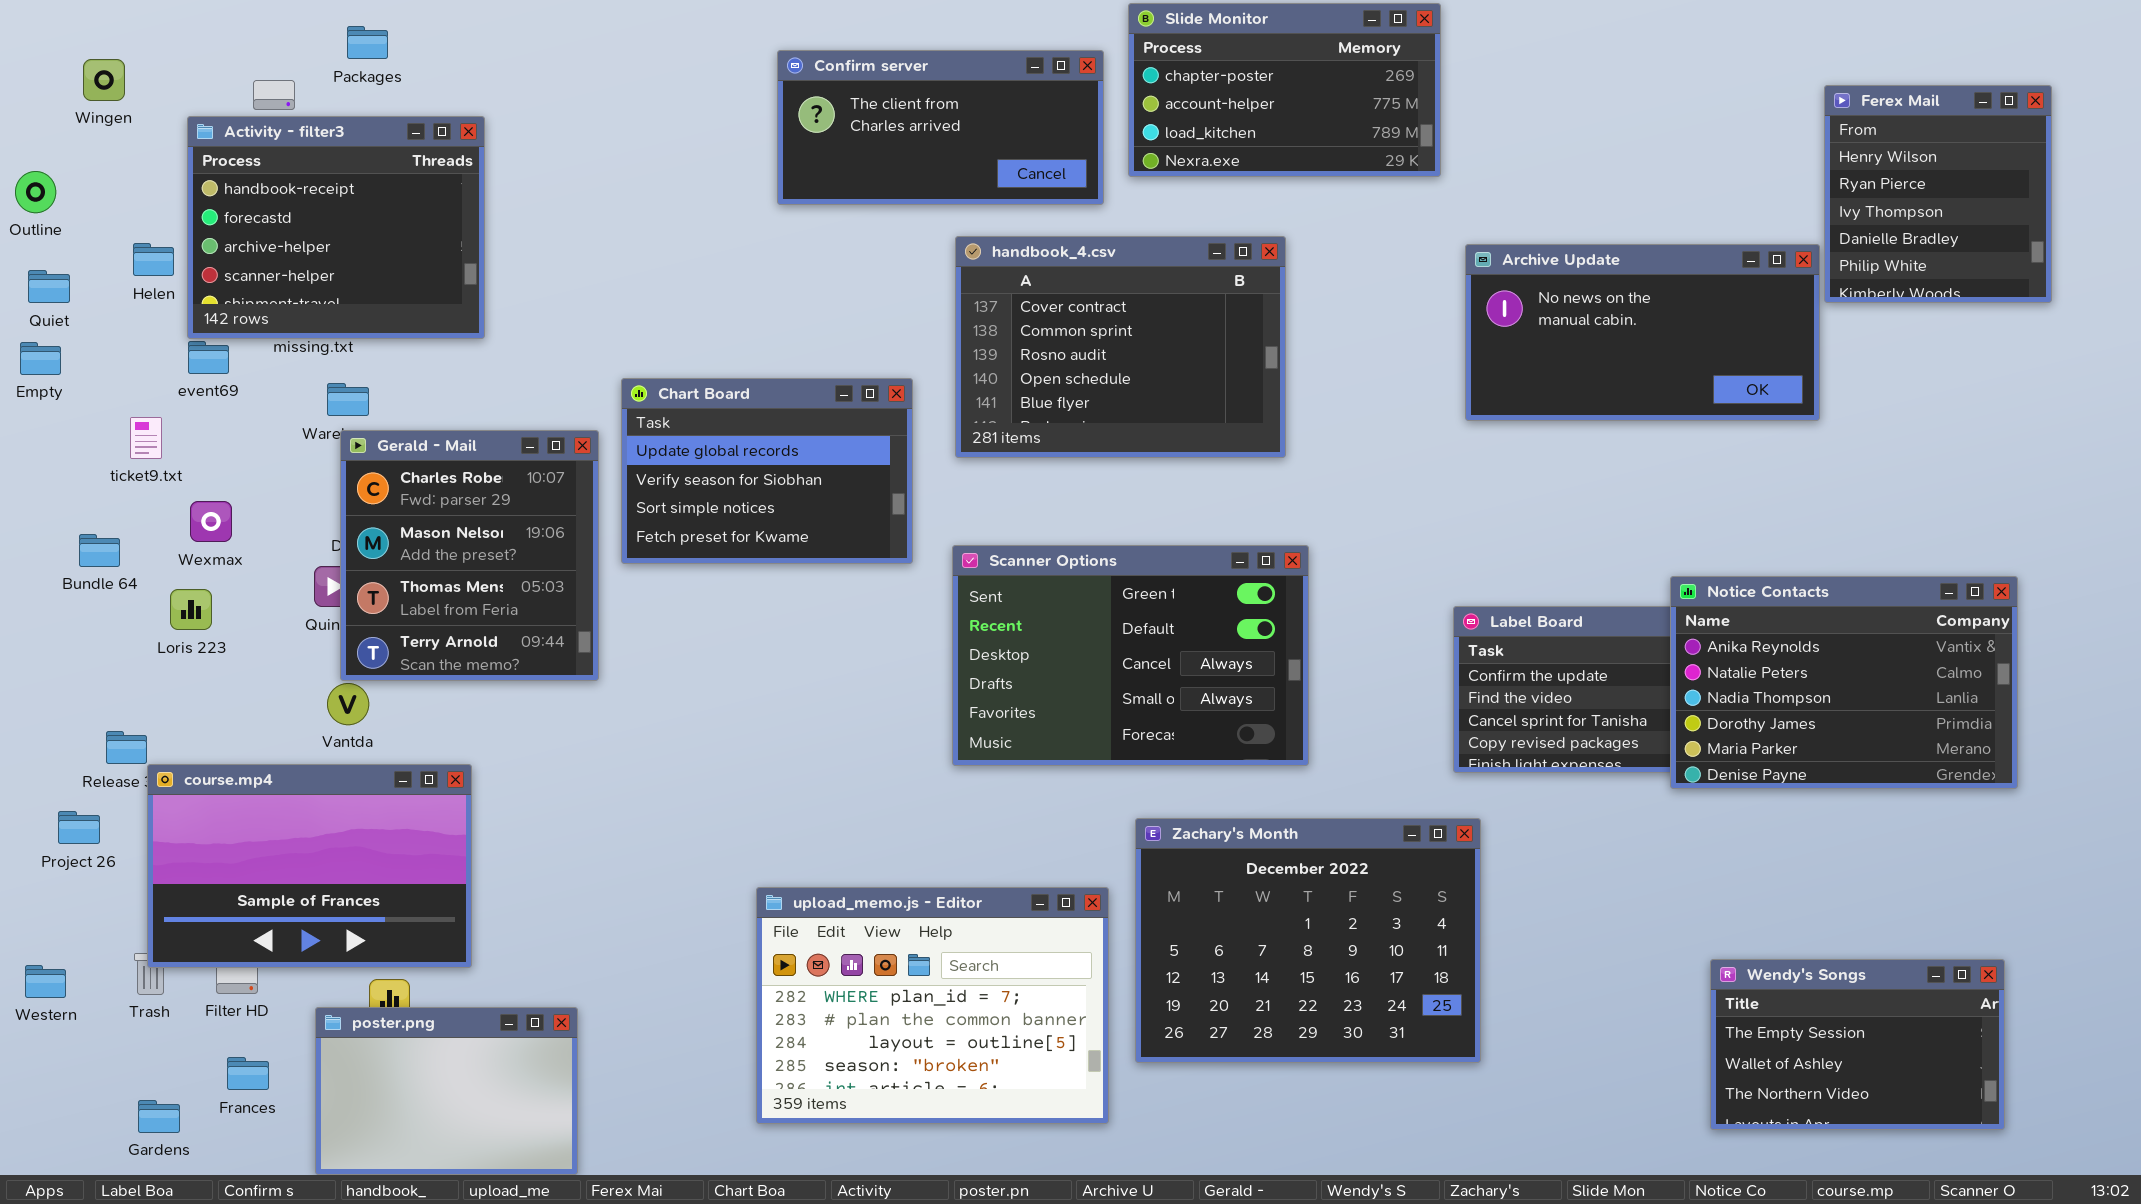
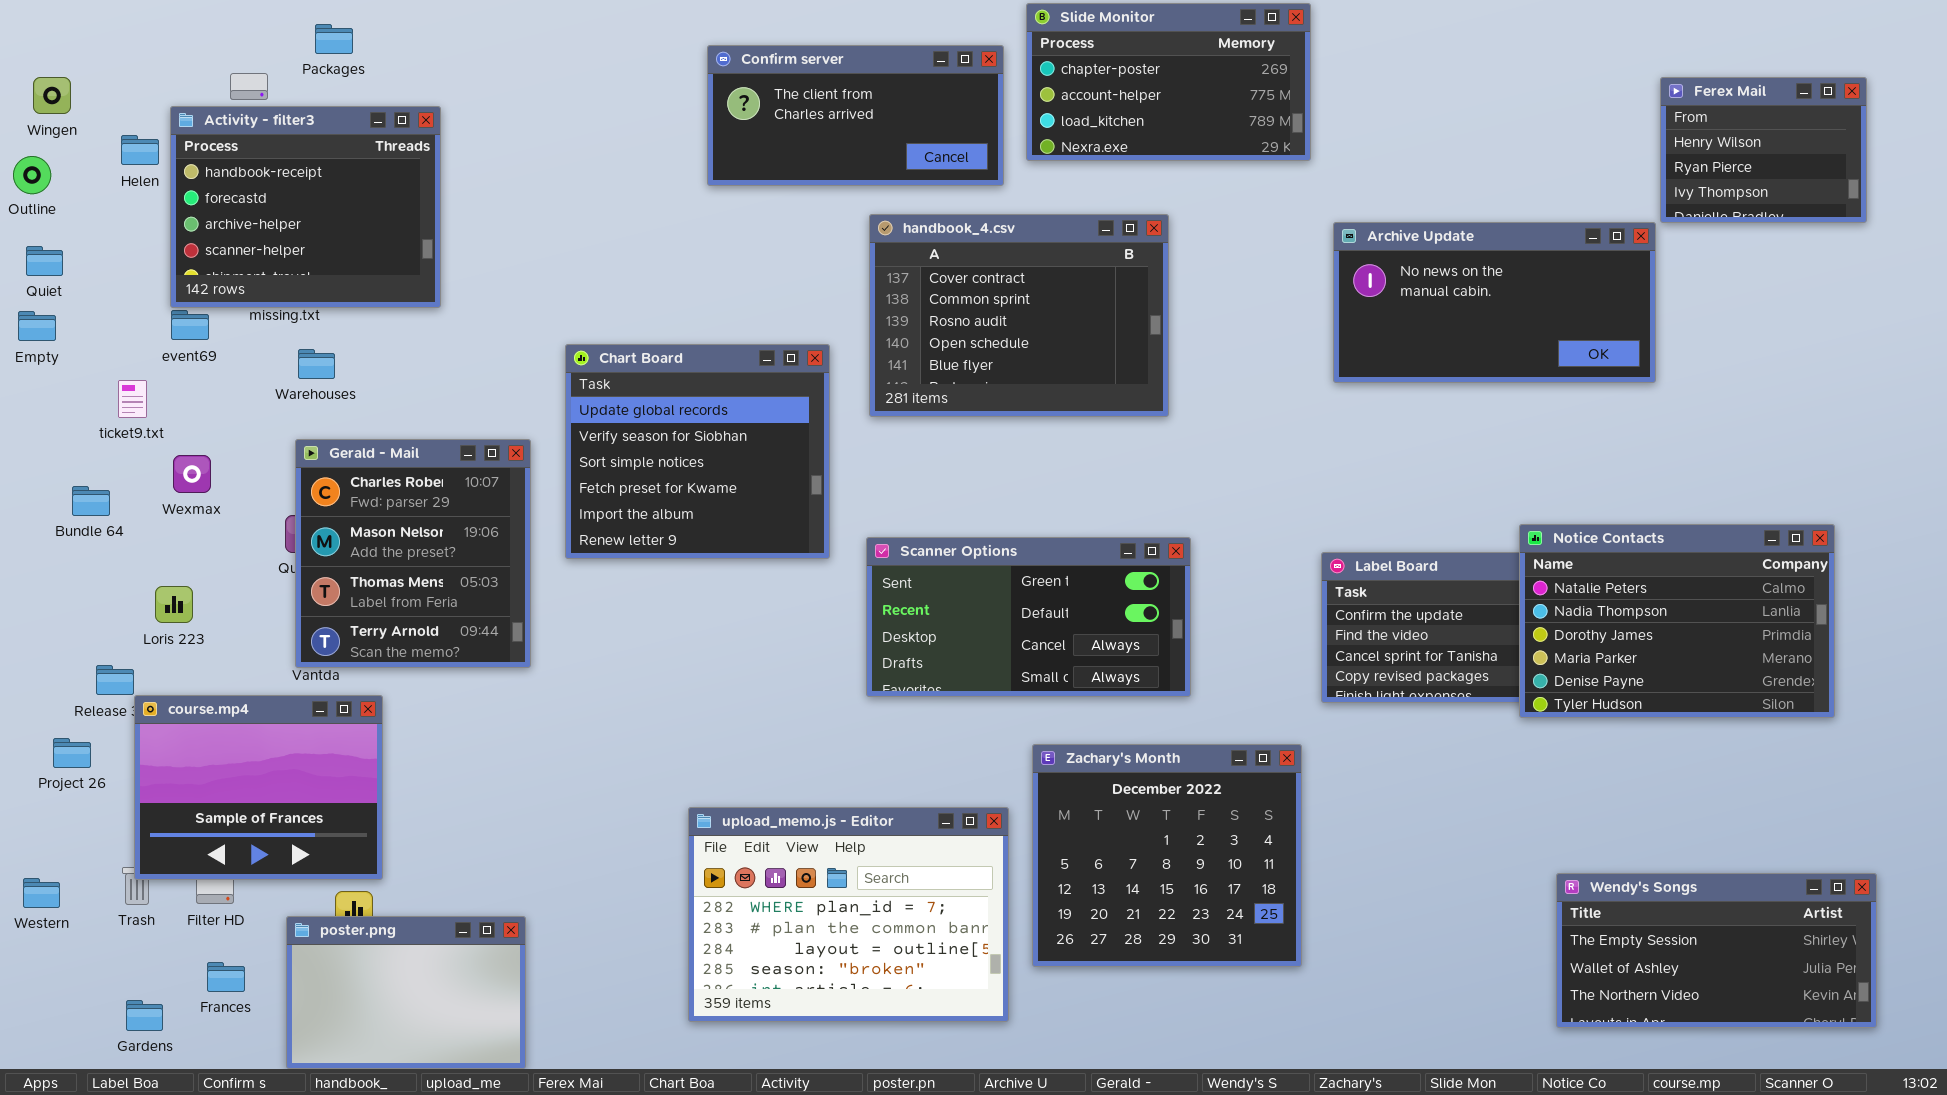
Wingen: [83,59,125,101] -> [33,77,71,114], moved
Ferex Mail: [1824,85,2052,303] -> [1660,77,1867,223], resized
Helen: [133,243,174,276] -> [121,135,159,165], moved
Chart Board: [621,378,913,564] -> [565,344,830,559], resized
Gerald - Mail: [340,430,599,681] -> [295,439,531,668], moved
Scanner Options: [952,545,1309,766] -> [866,537,1191,697], resized
Notice Contacts: [1670,576,2018,789] -> [1519,524,1835,718], scrolled down 1 row
Loris 223: [170,589,212,630] -> [155,586,193,623], moved
course.mp4: [147,764,472,968] -> [134,695,383,880], resized
Zachary's Month: [1135,818,1481,1063] -> [1032,744,1302,967], resized
Wendy's Songs: [1710,959,2005,1130] -> [1556,873,1877,1028], resized

